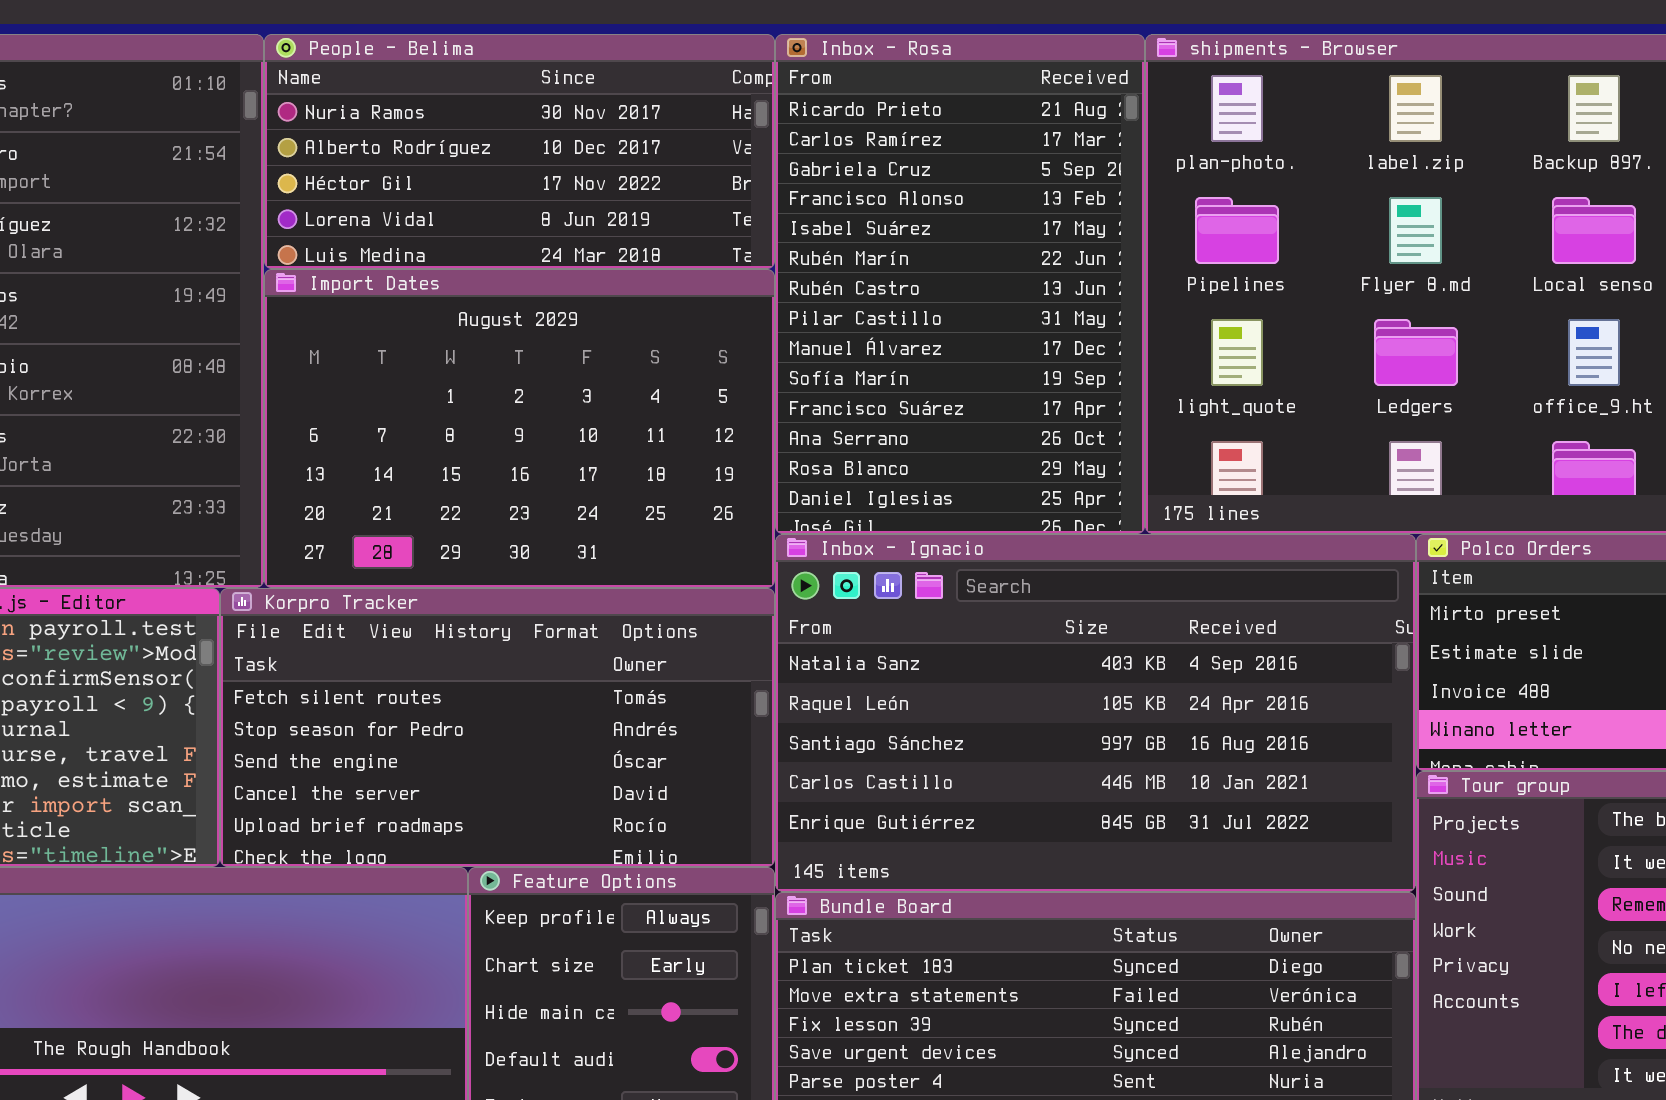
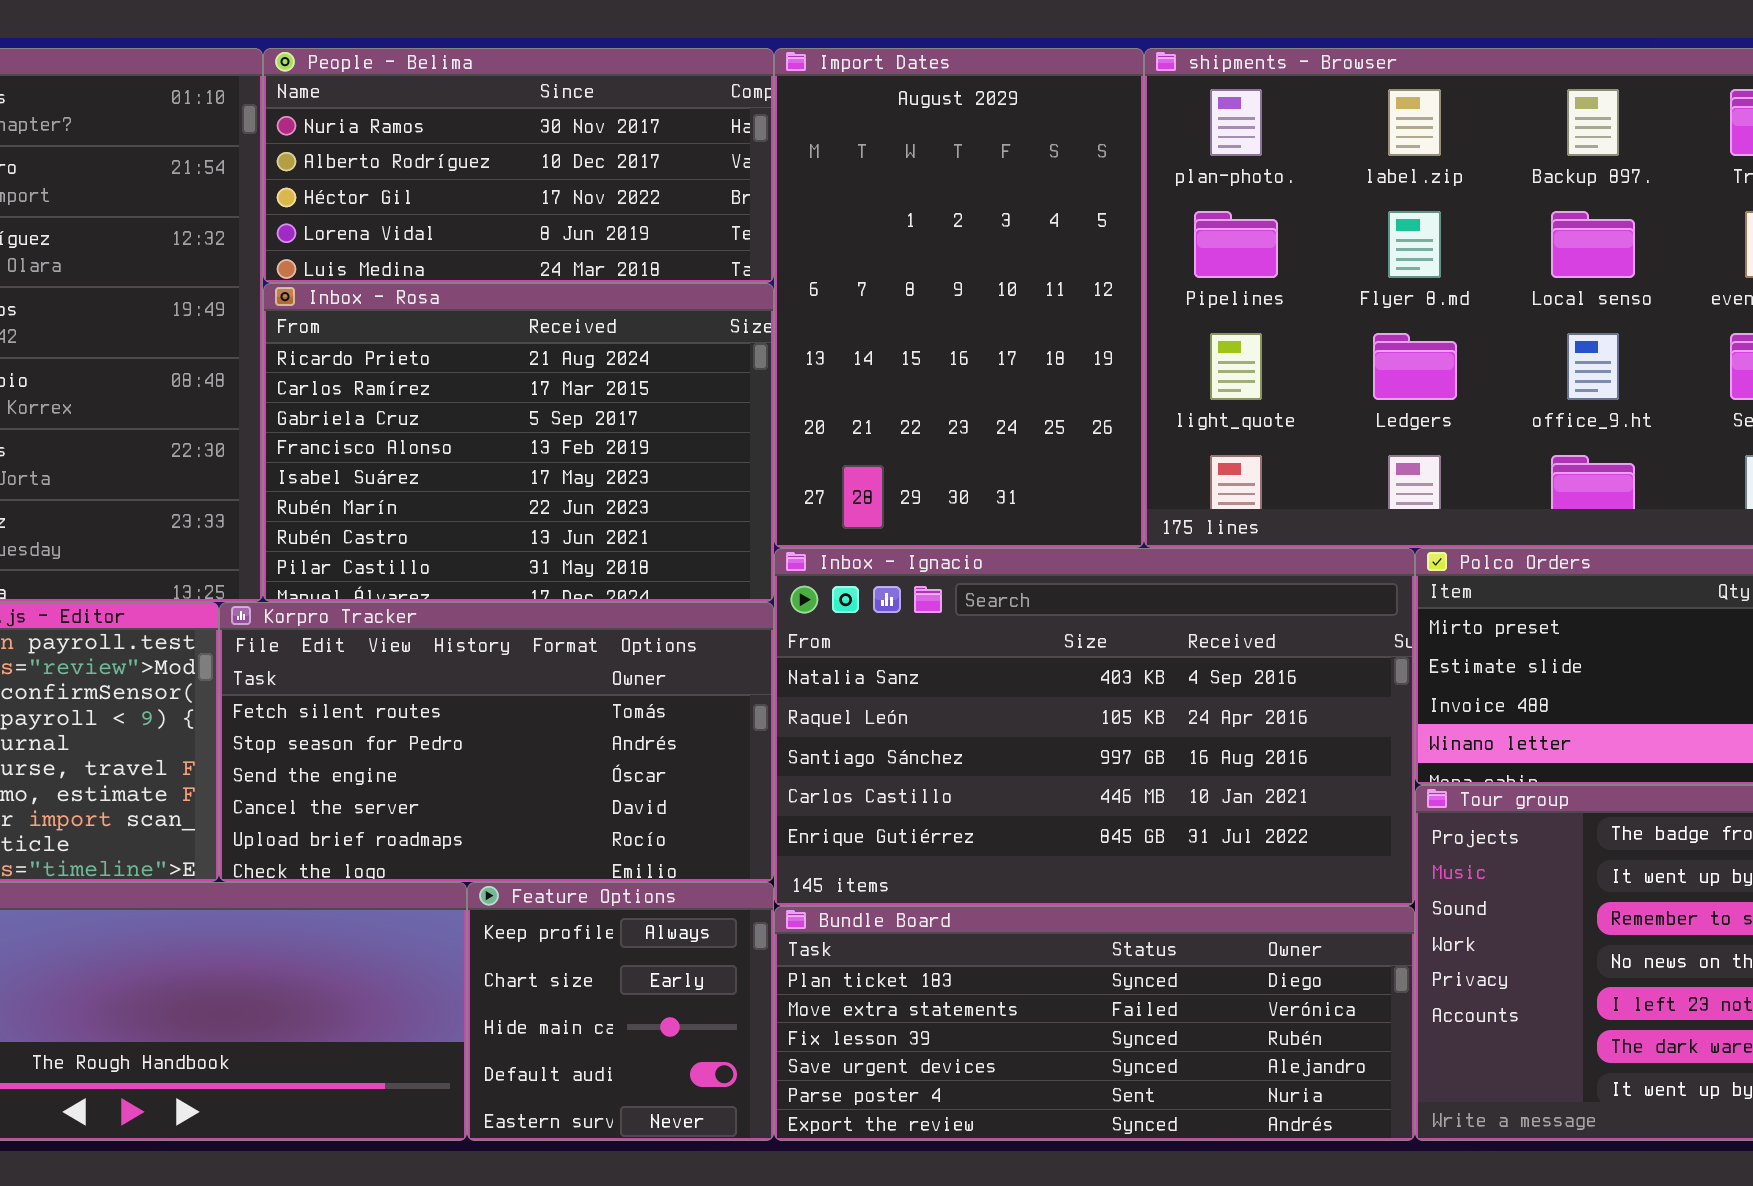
Inbox - Rosa: [775,34,1145,534] -> [263,283,774,602], moved, resized
Import Dates: [264,269,775,588] -> [774,48,1144,548], moved, resized

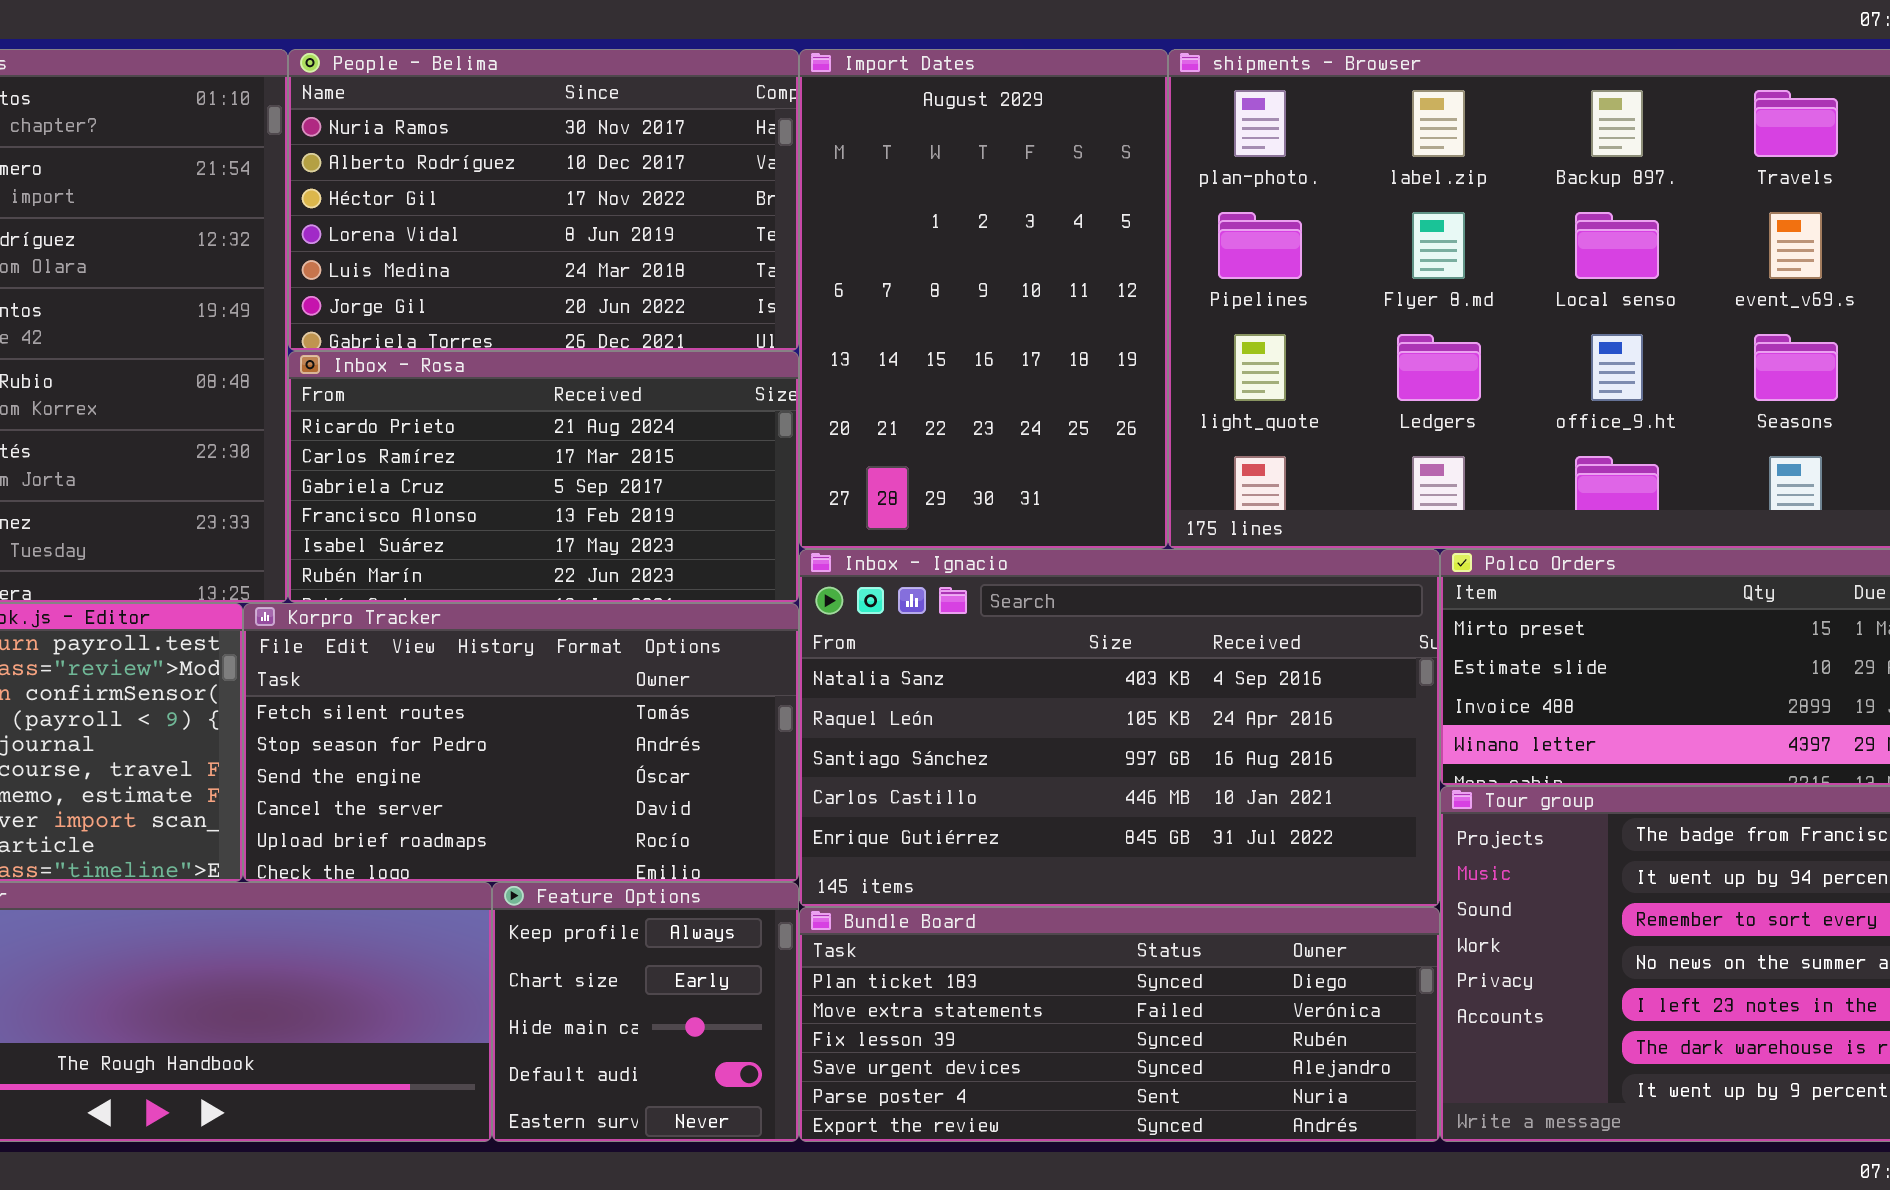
People - Belima: [263,48,774,283] -> [288,49,799,351], resized
Inbox - Rosa: [263,283,774,602] -> [288,351,799,603], resized

